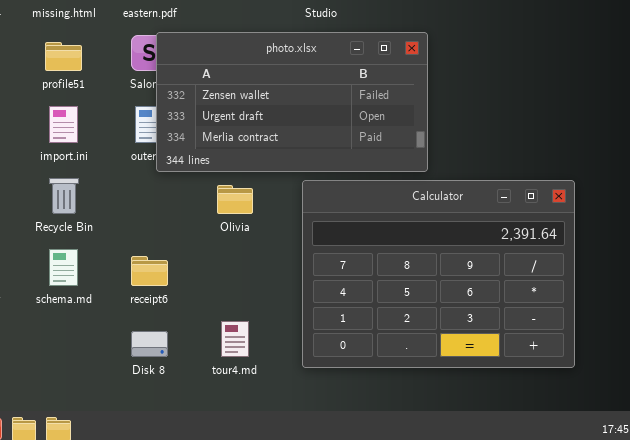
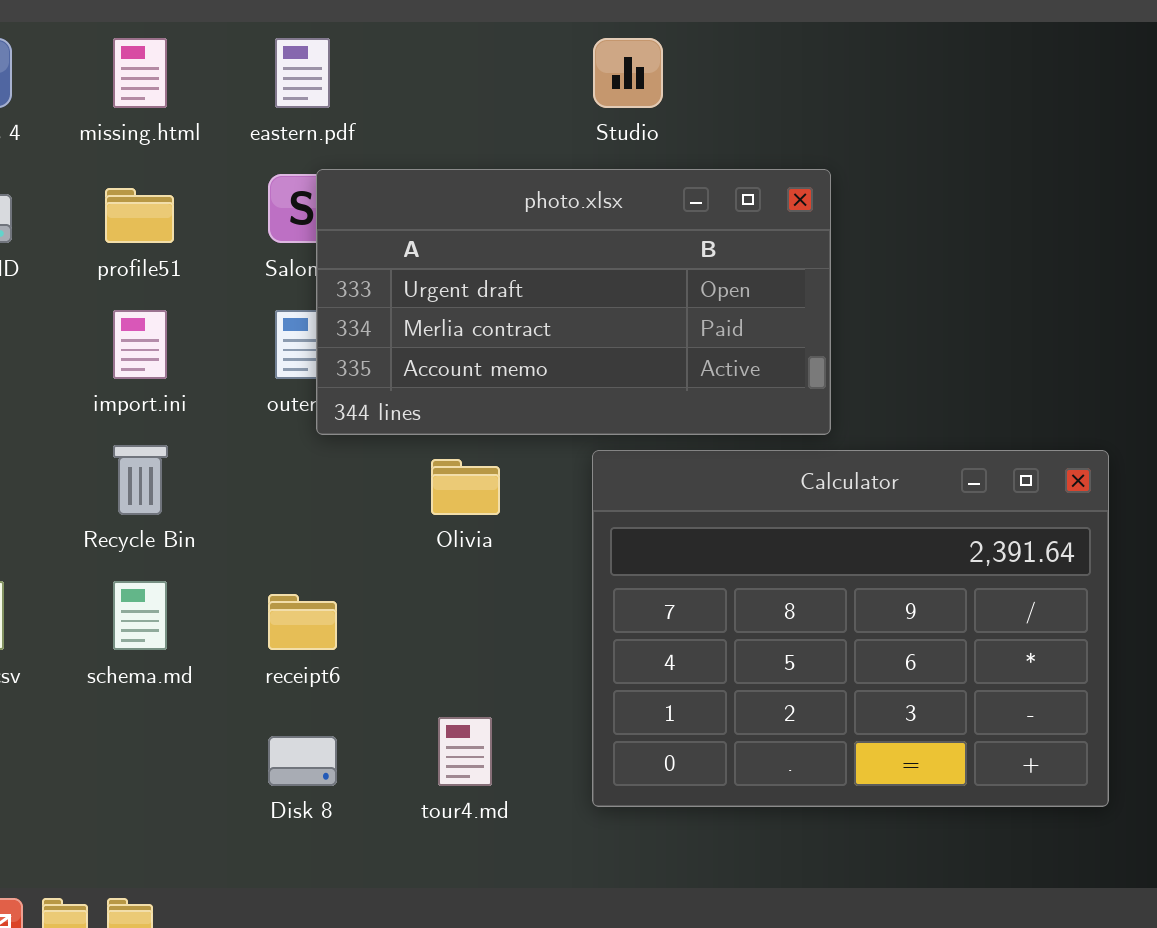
photo.xlsx: [156,32,428,172] -> [316,169,831,435], scrolled down 1 row

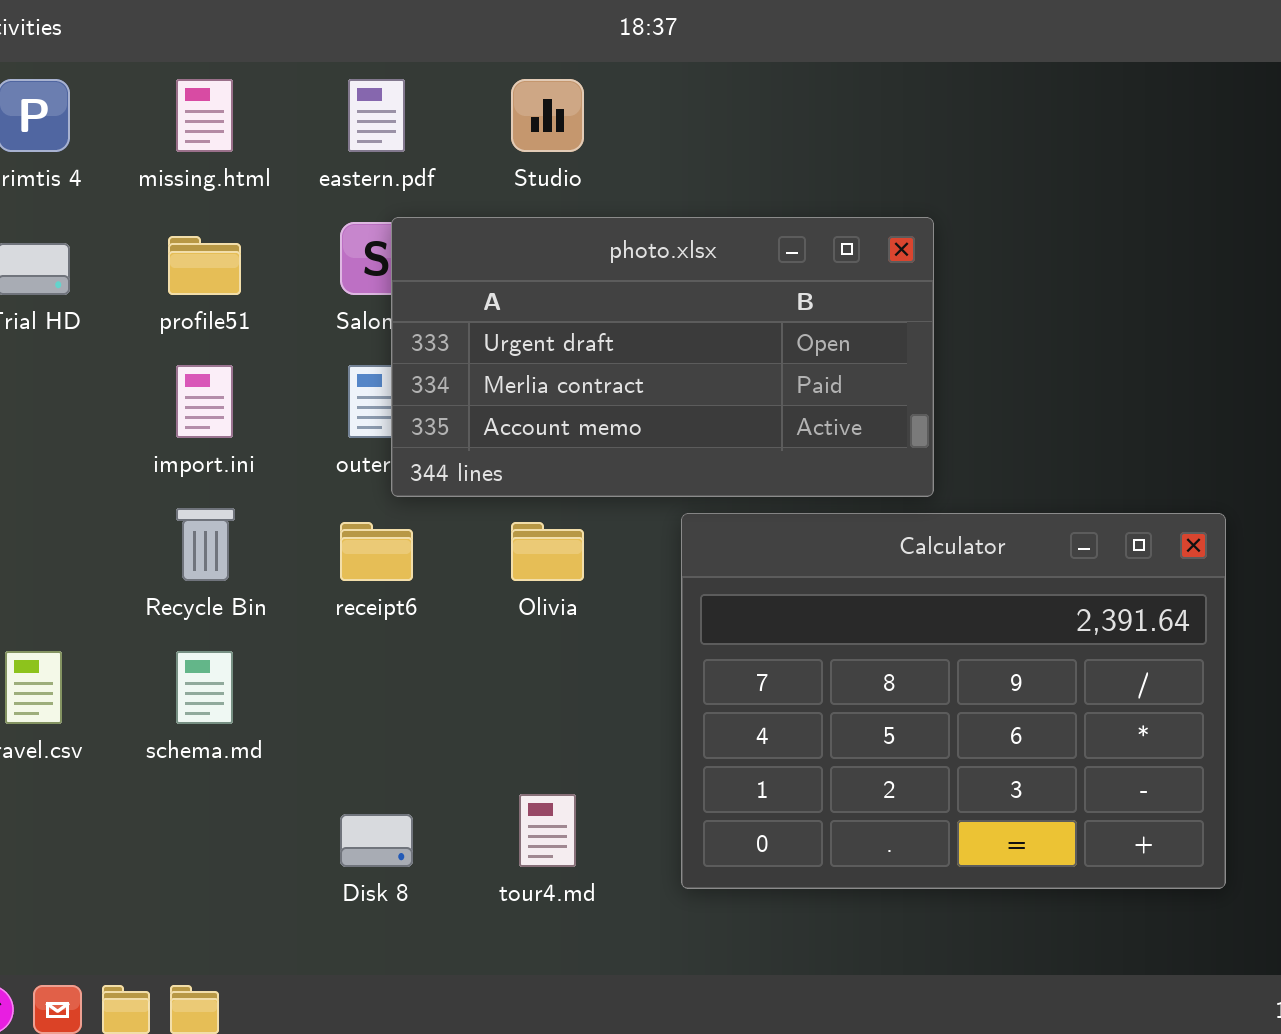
Studio: [593,38,663,108] -> [511,79,584,152], moved
receipt6: [268,594,337,650] -> [340,522,413,581], moved

